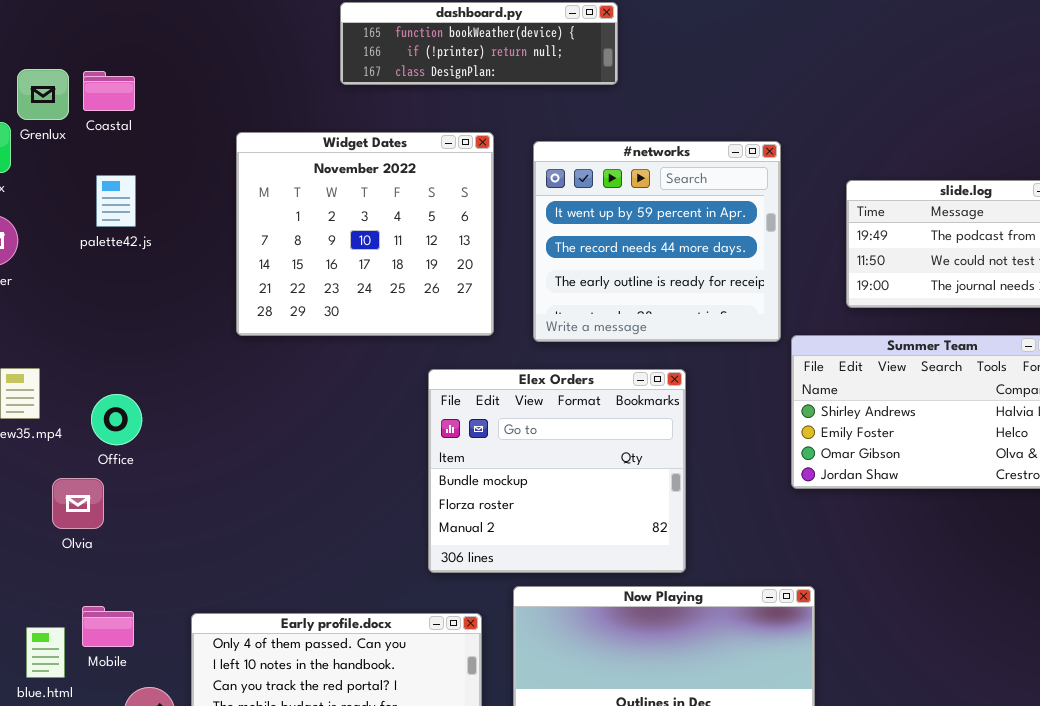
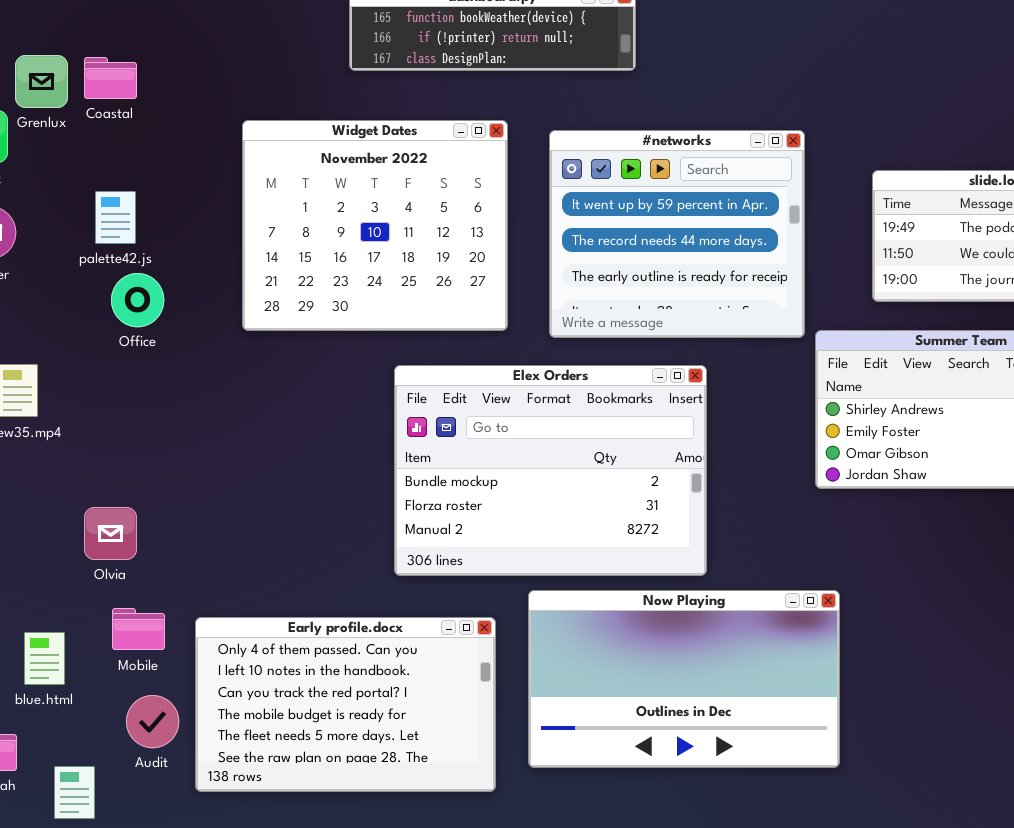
palette42.js: [96,175,136,227] -> [95,191,136,244], moved
Elex Orders: [428,369,686,573] -> [394,365,707,576], resized
Office: [91,394,142,445] -> [111,273,164,327], moved
Olvia: [52,478,104,529] -> [84,507,137,560], moved
Mobile: [82,606,134,647] -> [112,608,165,650], moved

